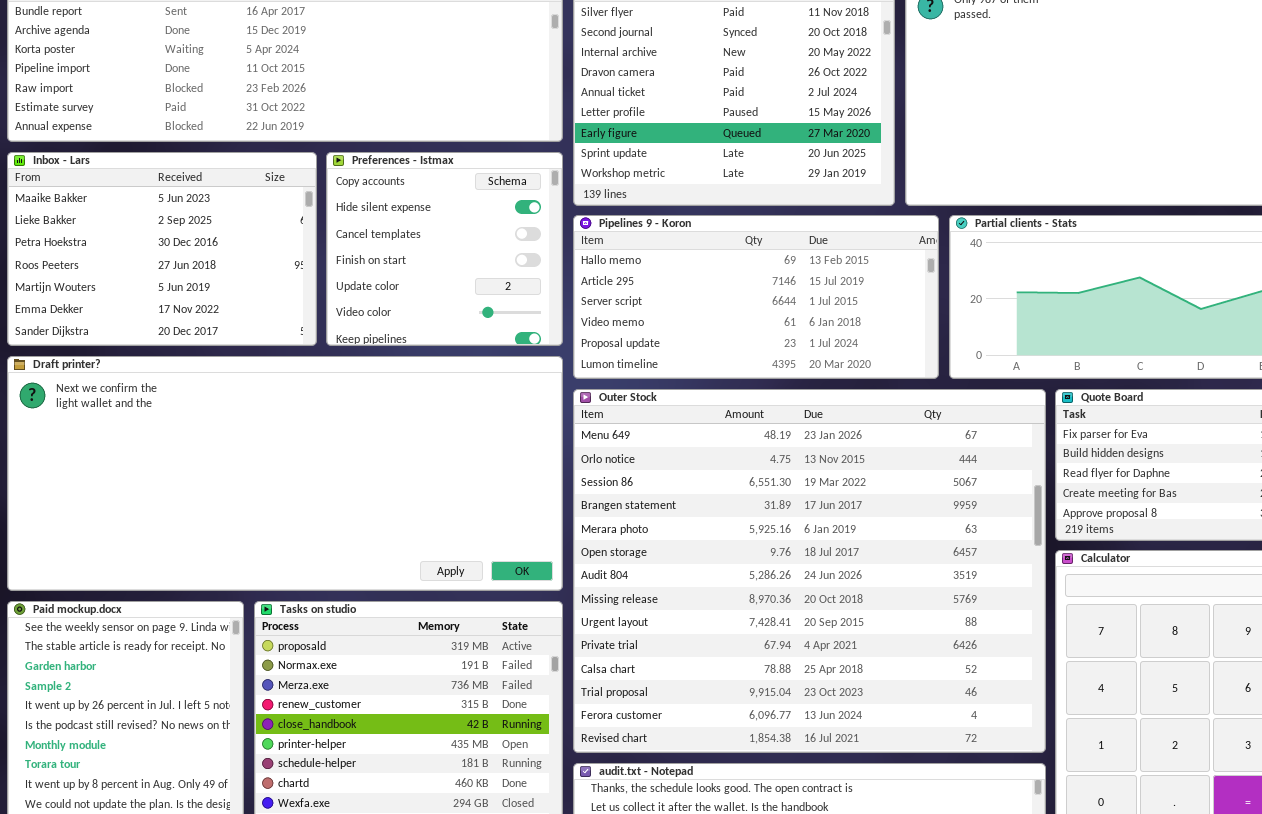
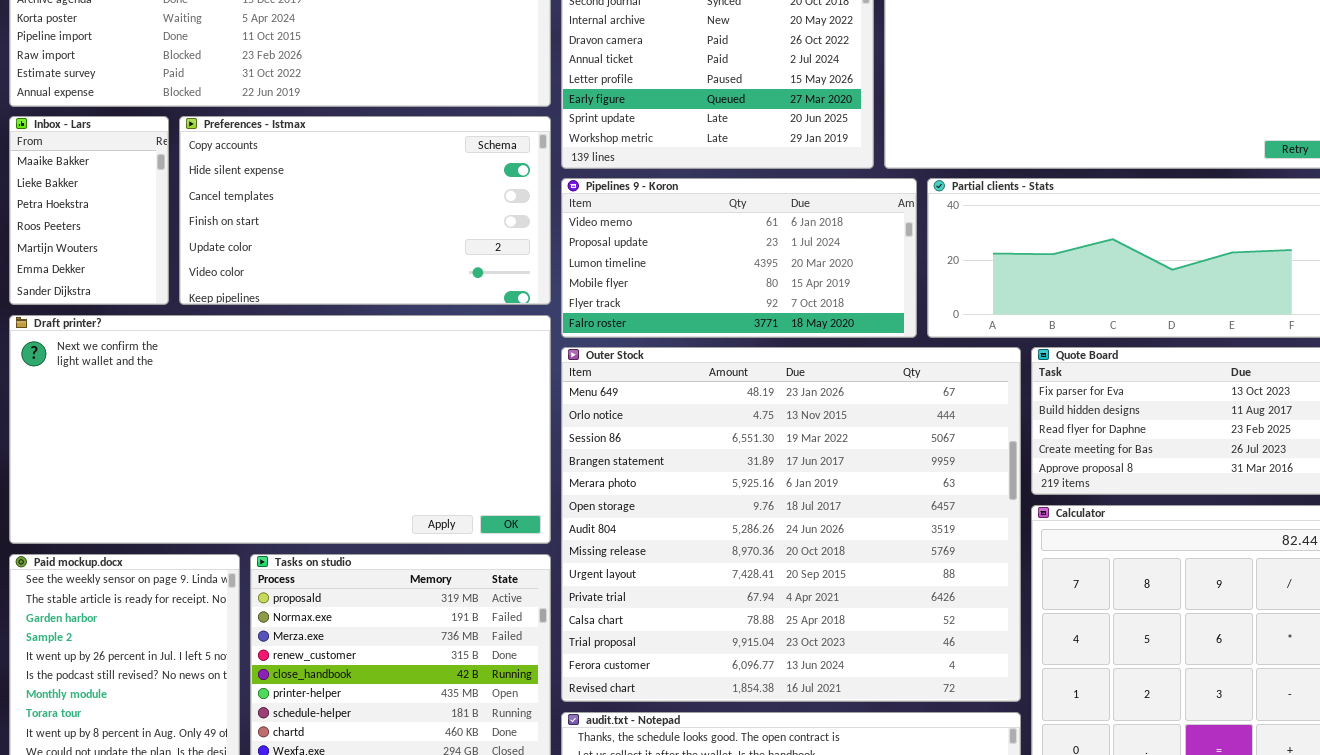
Inbox - Lars: [7,152,317,346] -> [9,116,169,305], resized
Preferences - Istmax: [326,152,563,346] -> [179,116,551,305], resized
Pipelines 9 - Koron: [573,215,939,379] -> [561,178,917,338], scrolled down 3 rows

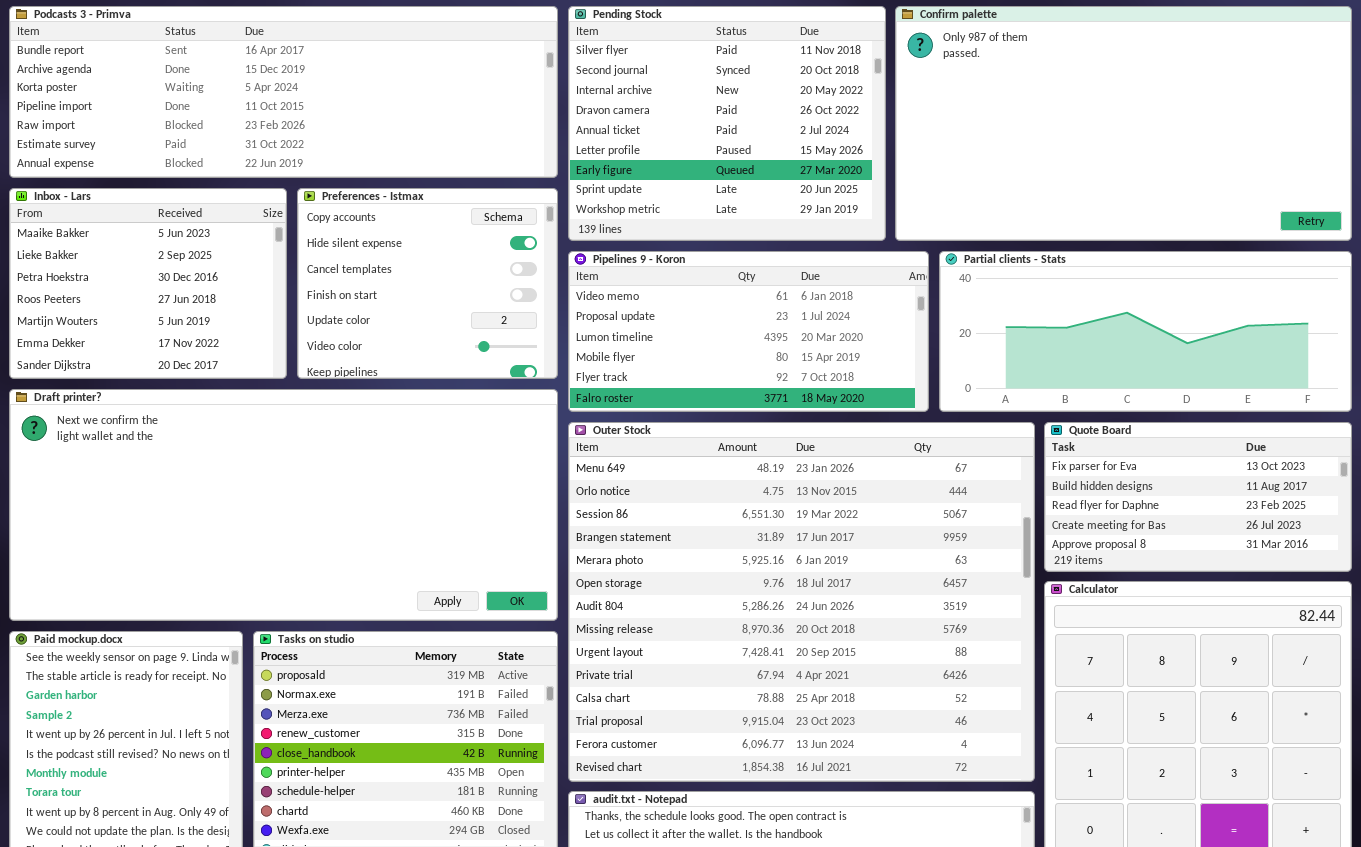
Inbox - Lars: [9,116,169,305] -> [9,188,287,379], resized
Preferences - Istmax: [179,116,551,305] -> [297,188,558,379], resized

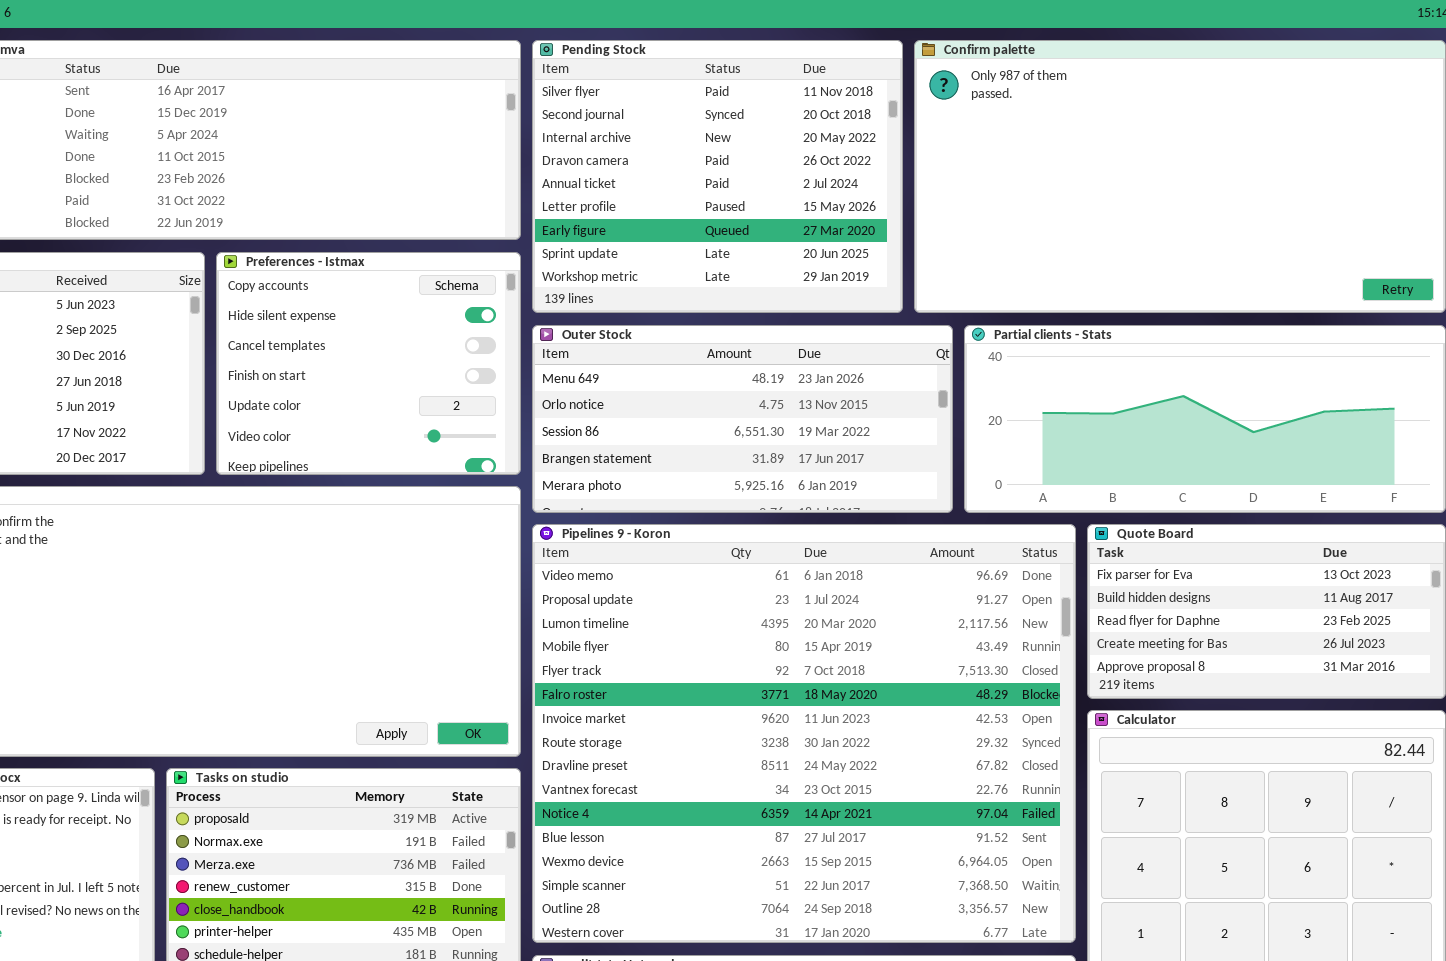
Pipelines 9 - Koron: [568,251,929,412] -> [532,524,1076,943], moved, resized
Outer Stock: [568,422,1035,782] -> [532,325,953,513], moved, resized

